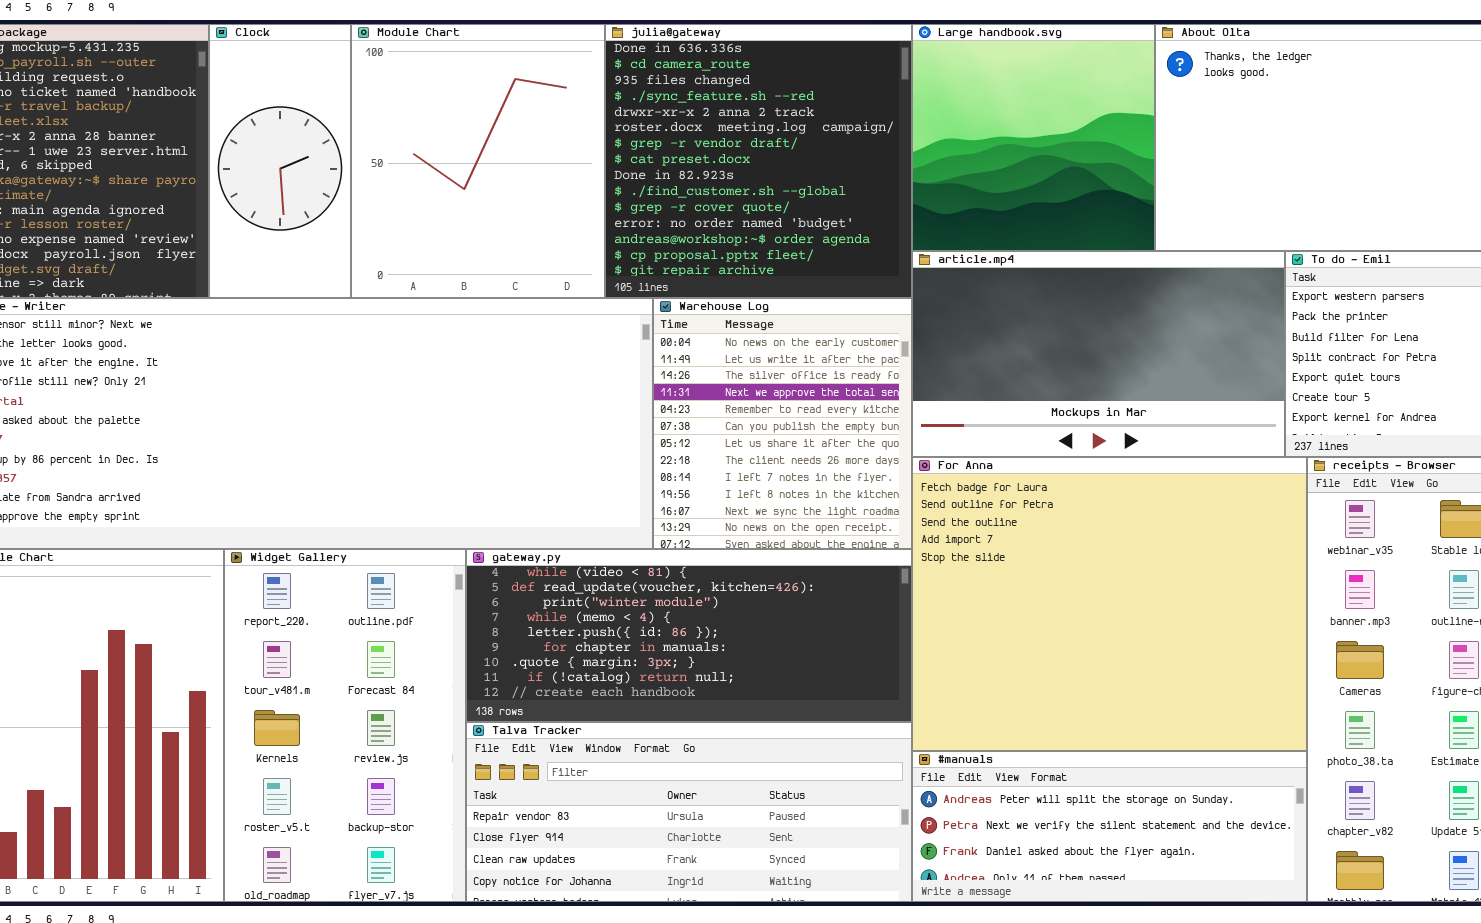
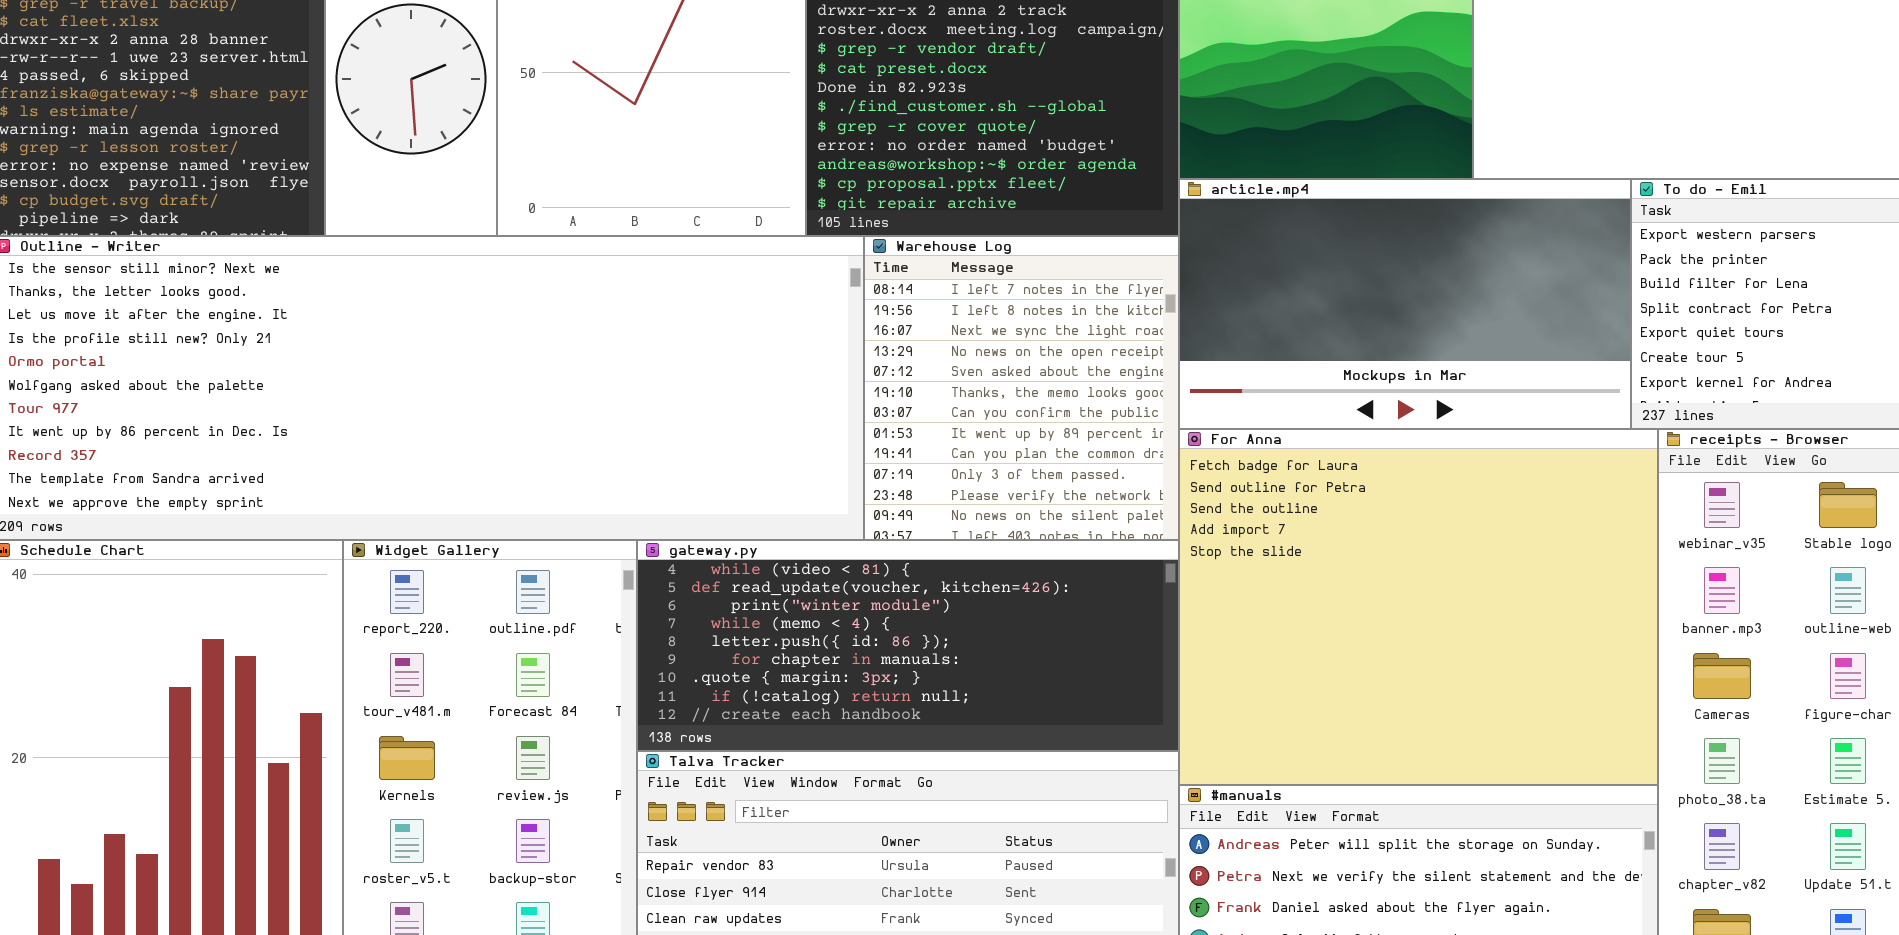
Warehouse Log: [653,298,912,549] -> [864,236,1179,540], scrolled down 8 rows

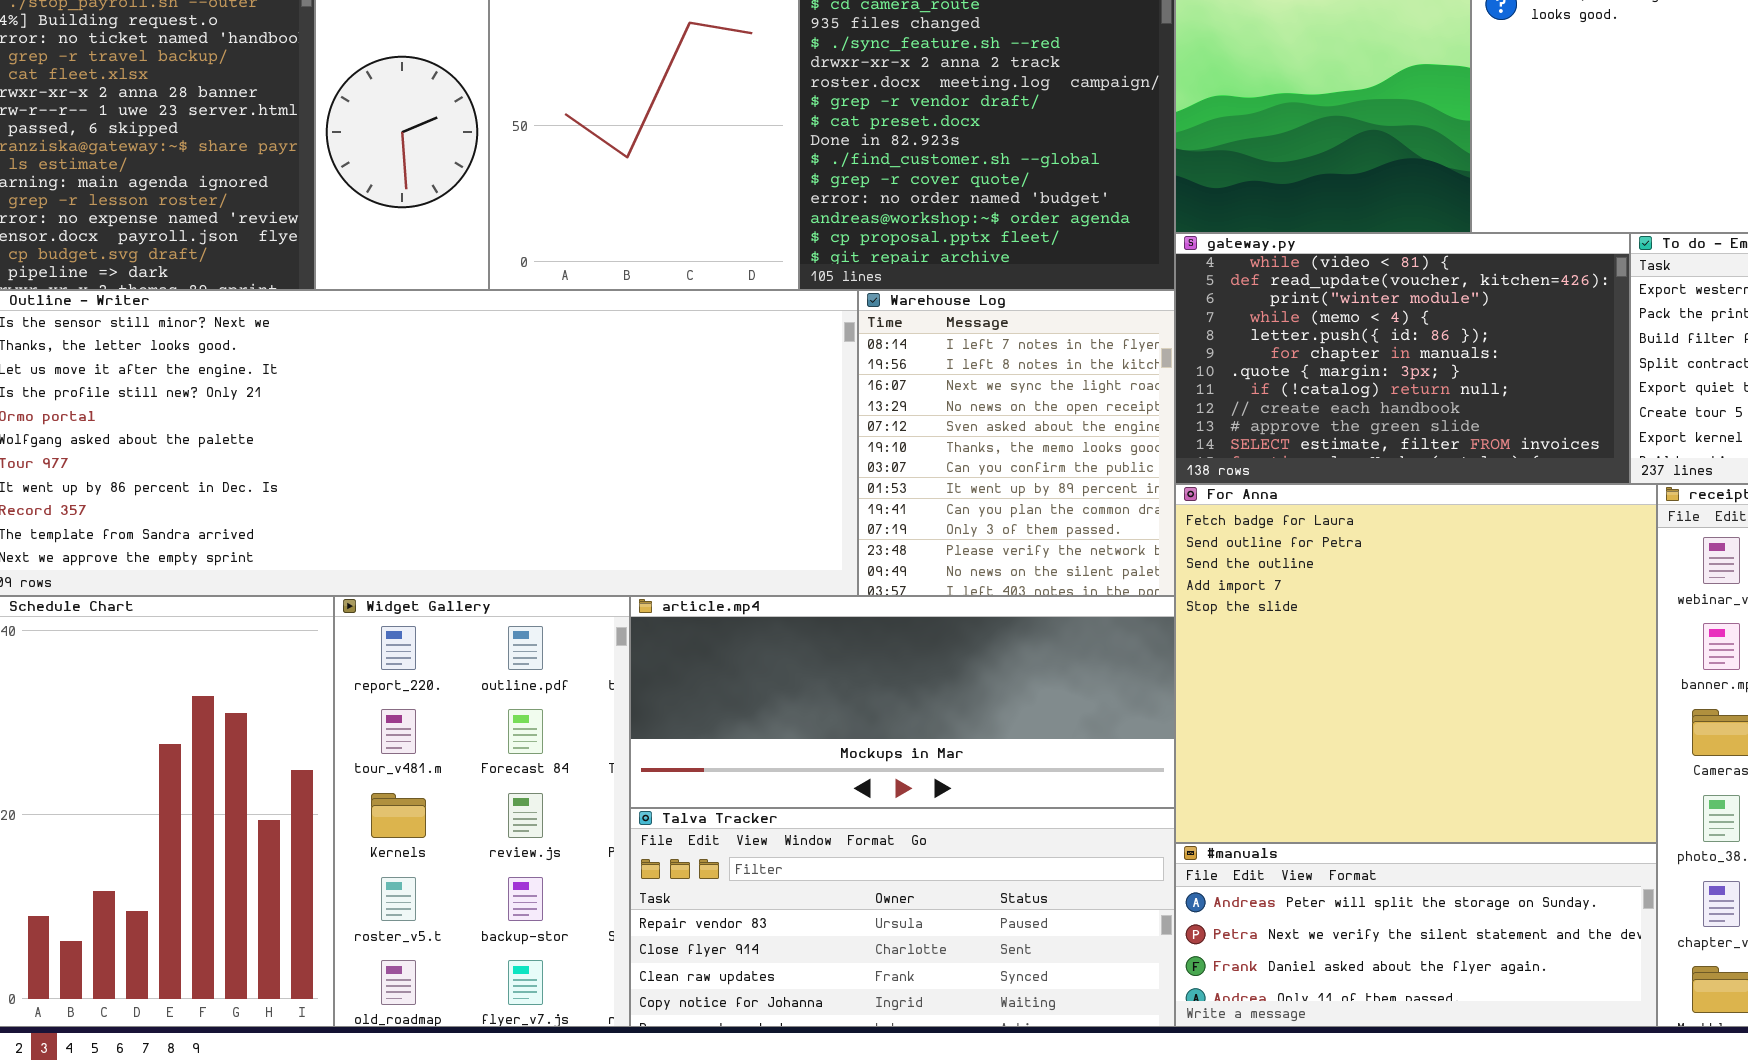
article.mp4: [1179,179,1631,429] -> [630,596,1175,808], moved, resized
gateway.py: [637,540,1179,751] -> [1175,233,1630,484], moved, resized

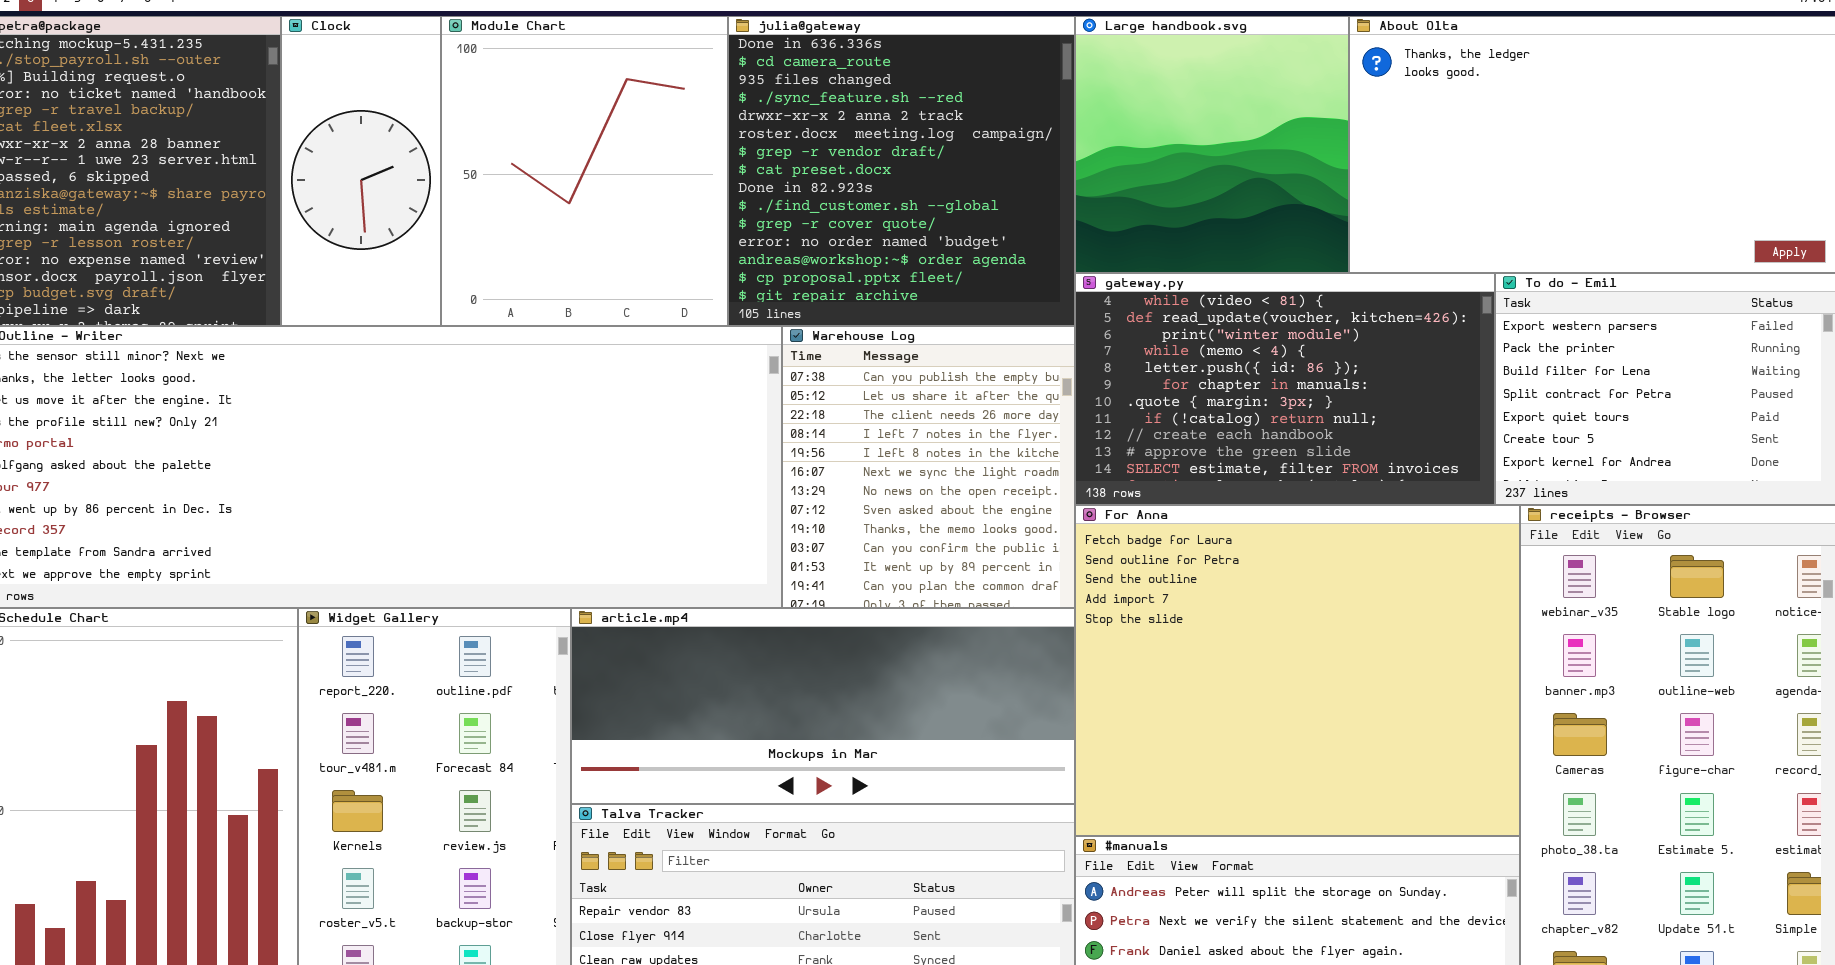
Warehouse Log: [858,290,1175,596] -> [782,326,1075,608], scrolled up 3 rows

